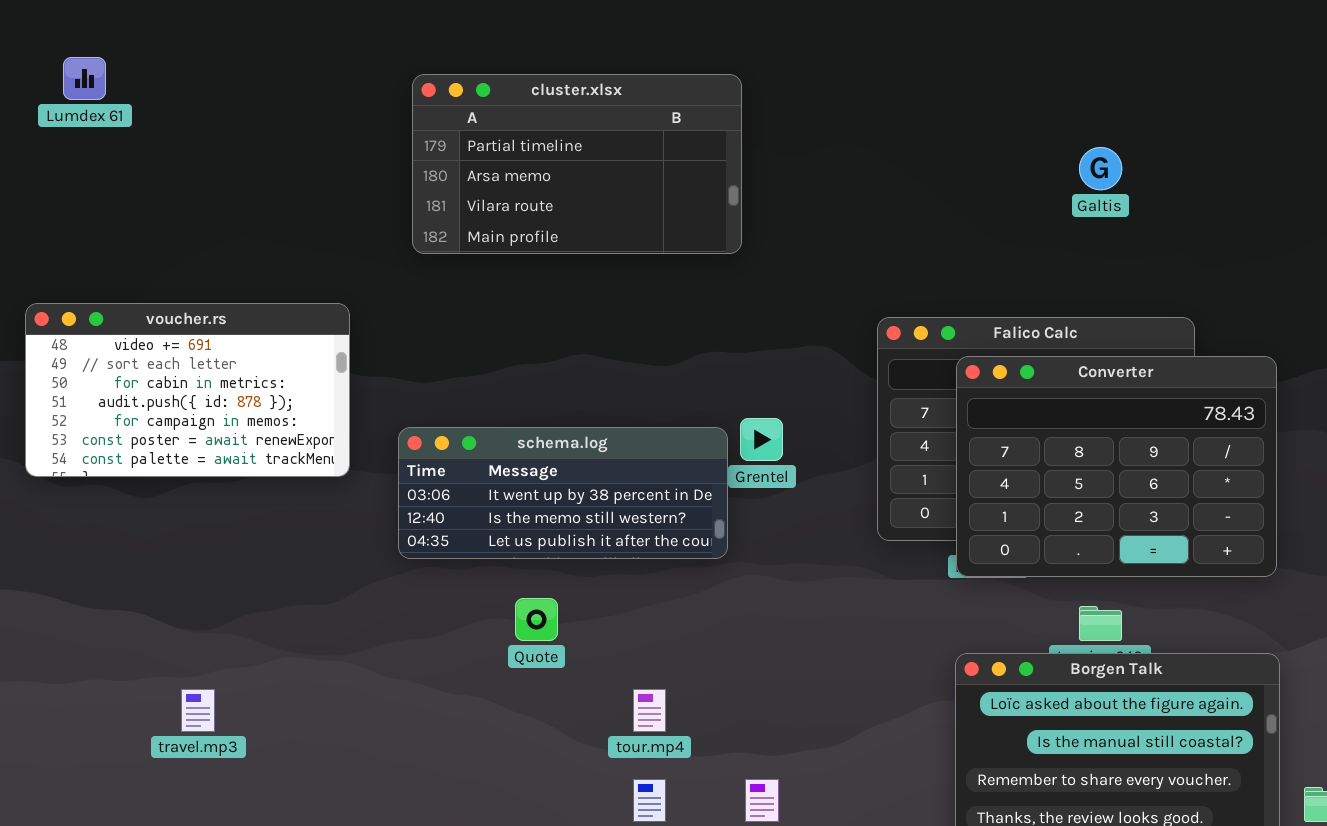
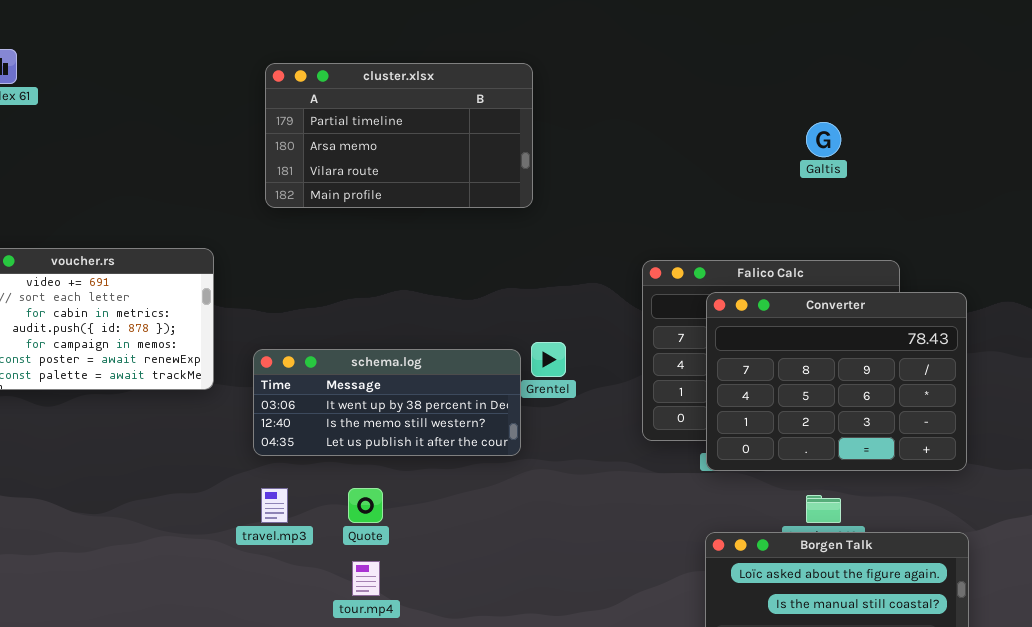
travel.mp3: [181,689,215,732] -> [261,488,288,523], moved
tour.mp4: [633,689,666,732] -> [352,561,380,596], moved

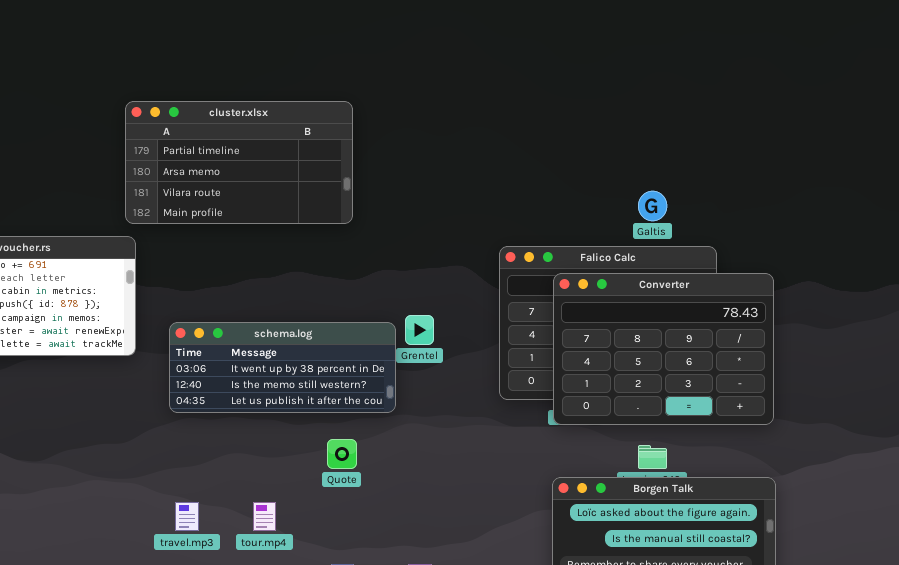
cluster.xlsx: [265,63,533,208] -> [125,101,353,224], moved
Galtis: [806,122,841,157] -> [638,191,667,221], moved
travel.mp3: [261,488,288,523] -> [175,502,199,531], moved
Quote: [348,488,383,523] -> [327,439,357,469], moved

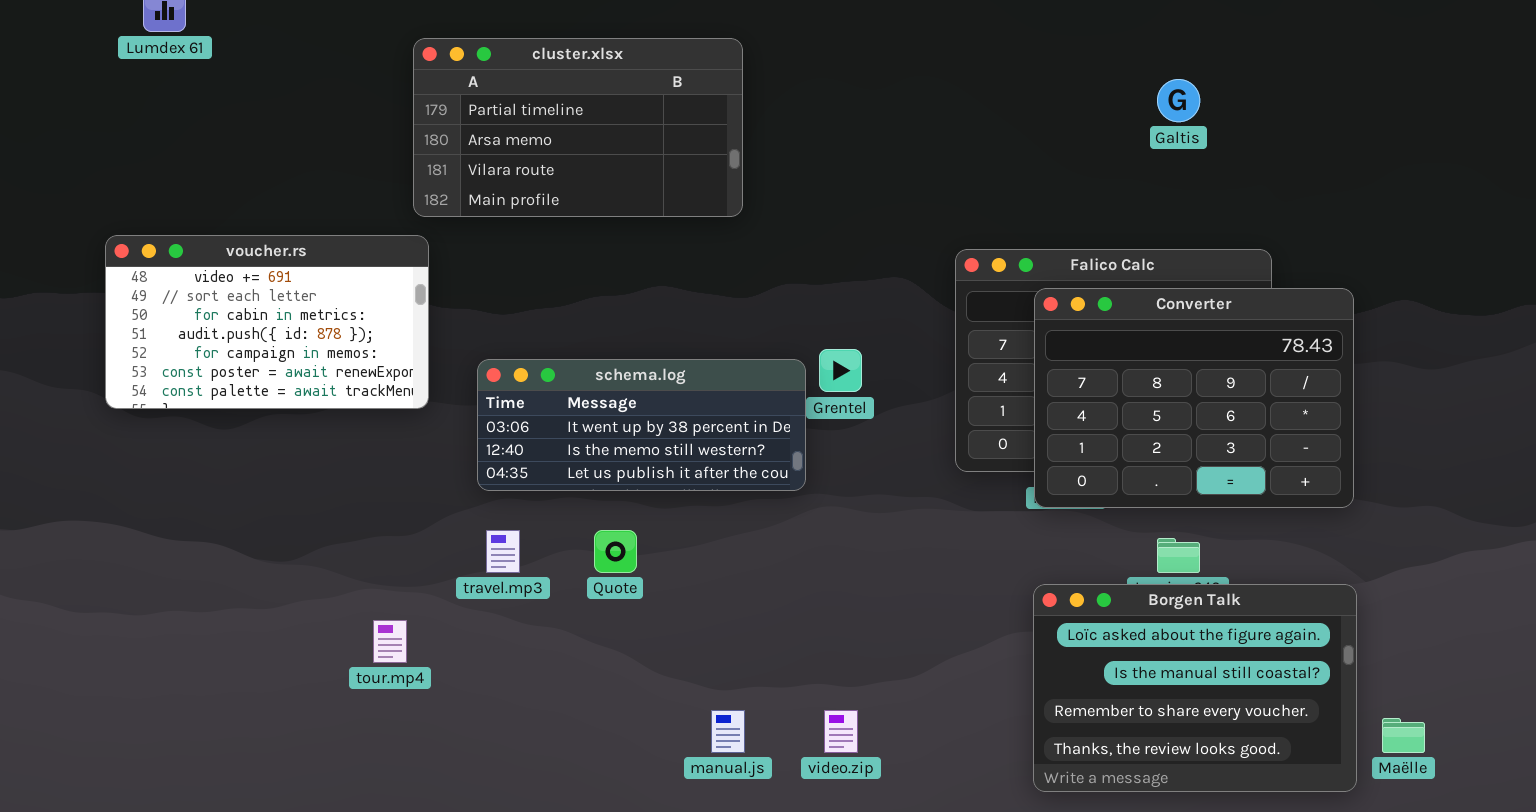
Galtis: [638,191,667,221] -> [1157,79,1200,122], moved
Quote: [327,439,357,469] -> [594,530,637,573], moved
travel.mp3: [175,502,199,531] -> [486,530,520,573], moved
tour.mp4: [253,502,276,531] -> [373,620,407,663], moved

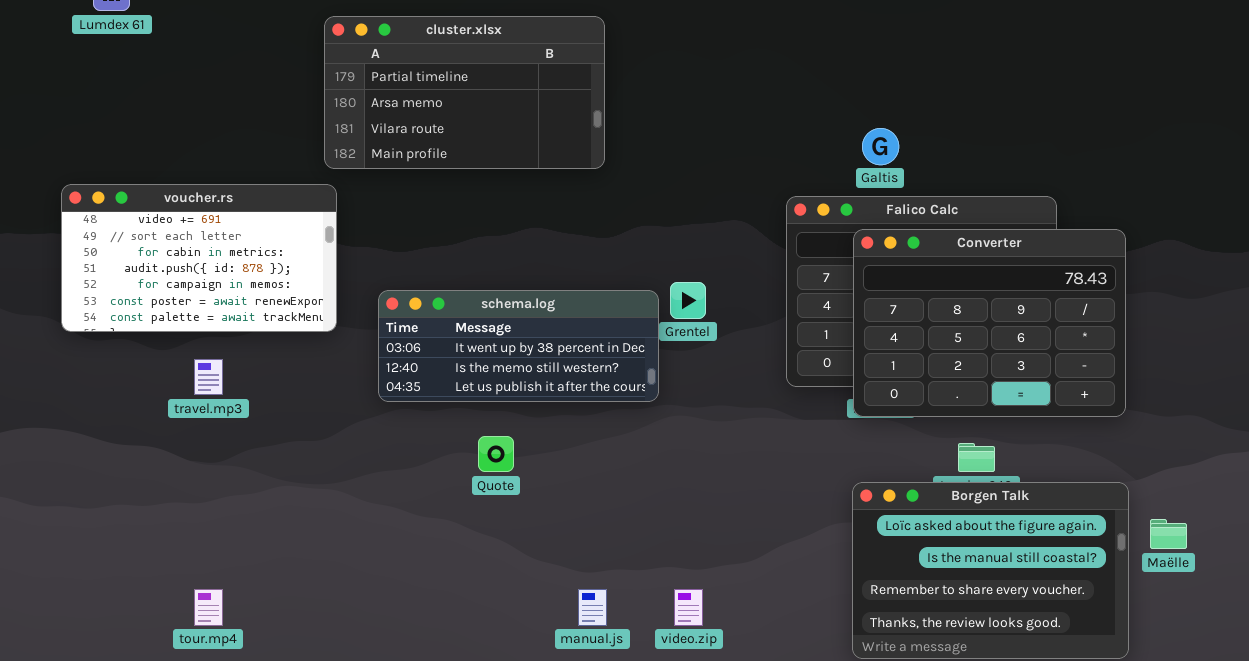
Galtis: [1157,79,1200,122] -> [862,128,899,165], moved
travel.mp3: [486,530,520,573] -> [194,359,223,395], moved
tour.mp4: [373,620,407,663] -> [194,589,223,626], moved
Maëlle: [1382,718,1425,753] -> [1150,519,1187,549], moved

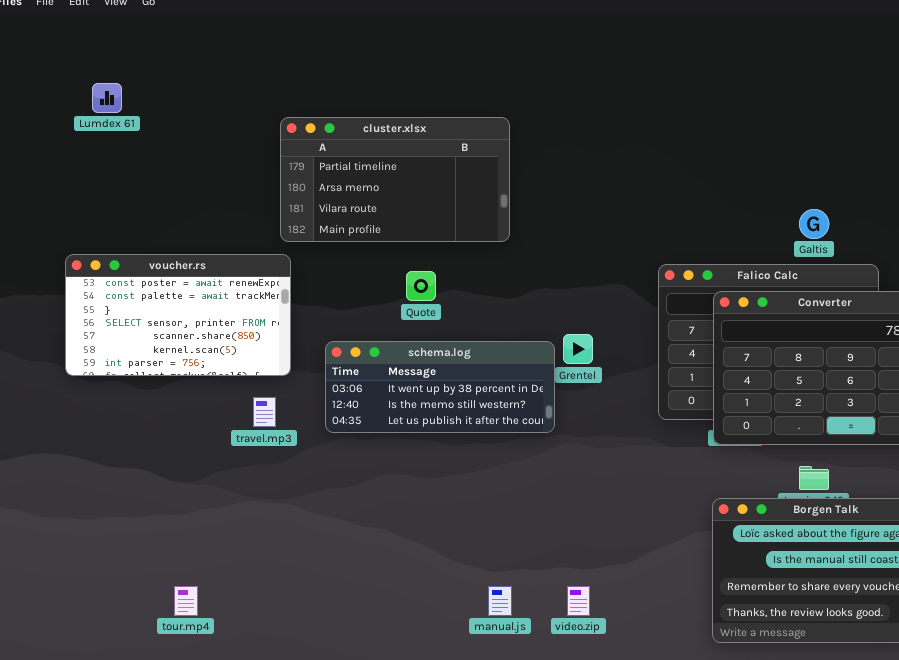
Galtis: [862,128,899,165] -> [799,209,829,239], moved
voucher.rs: [61,184,337,332] -> [65,254,291,376], scrolled down 5 rows
travel.mp3: [194,359,223,395] -> [253,397,276,427], moved
Quote: [478,436,514,472] -> [406,271,436,301], moved

